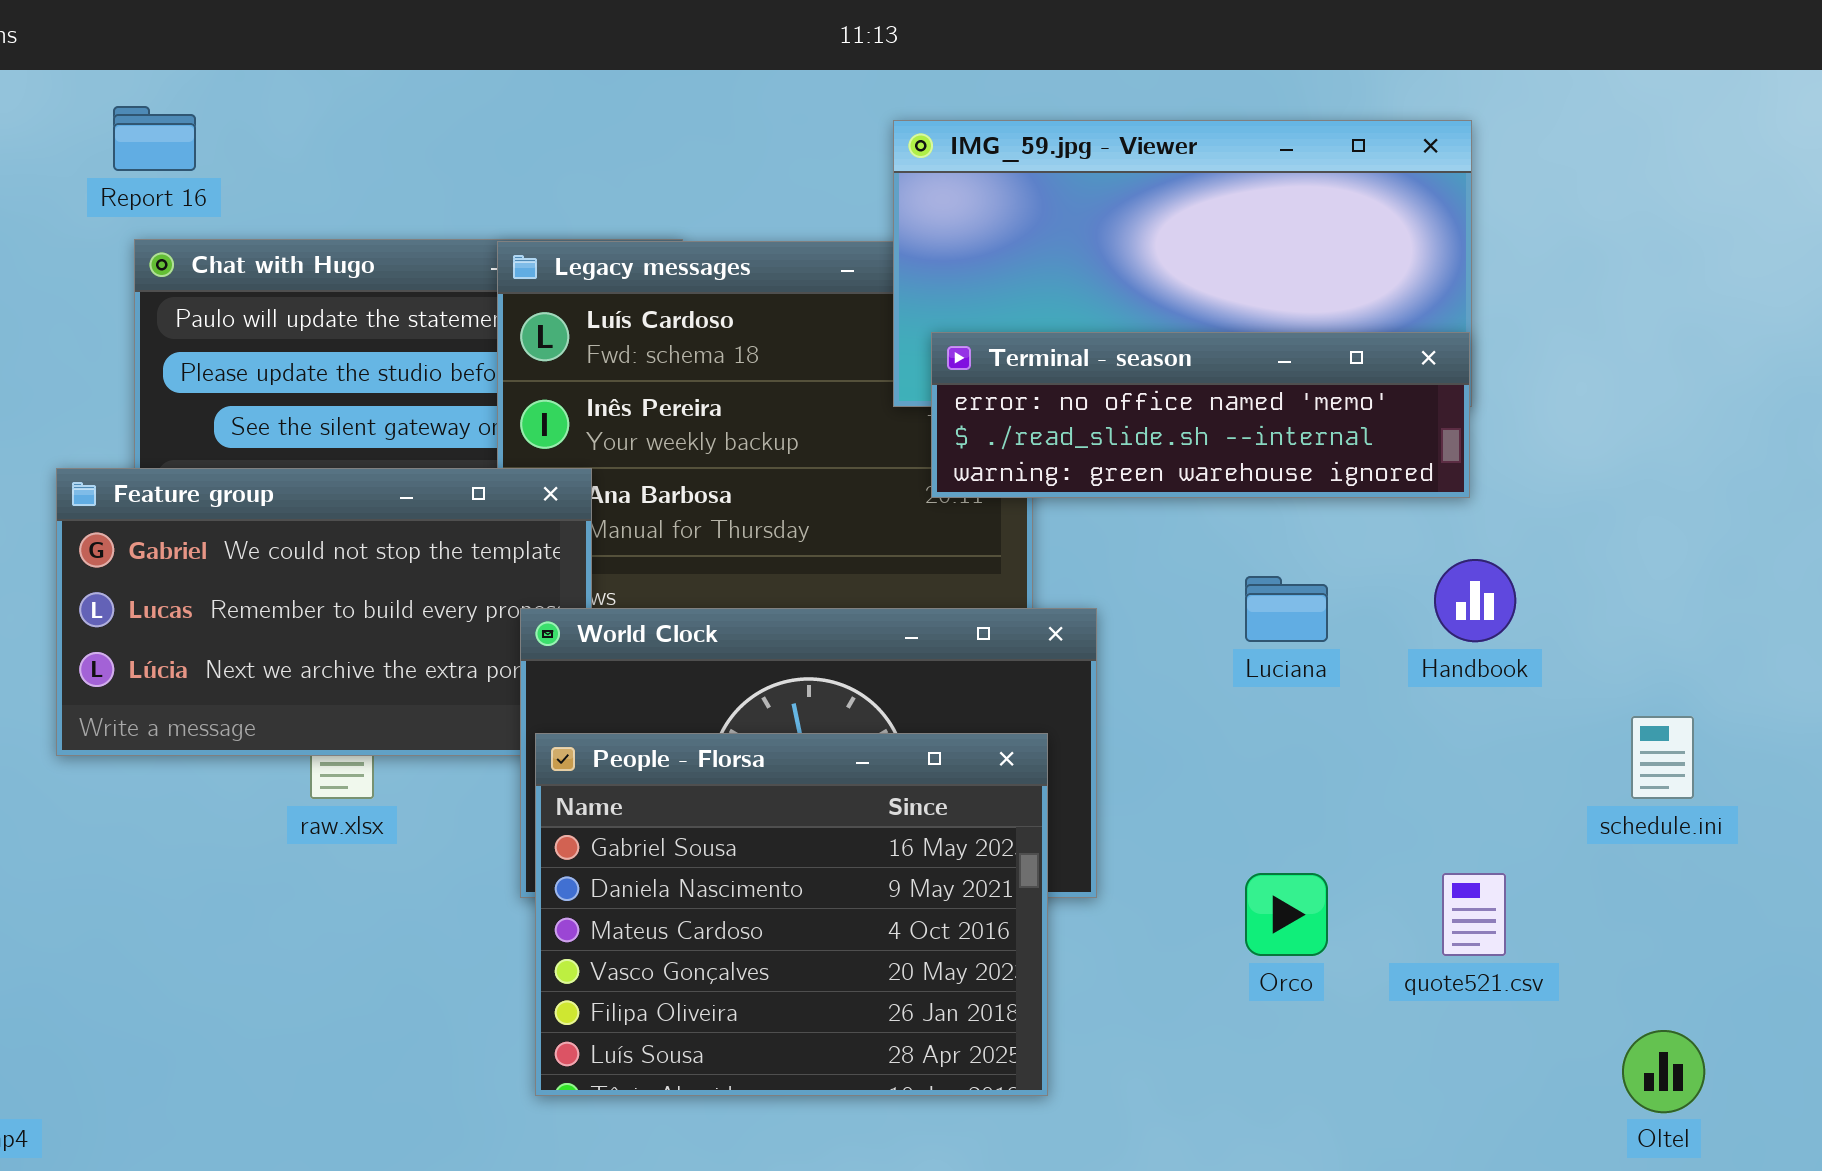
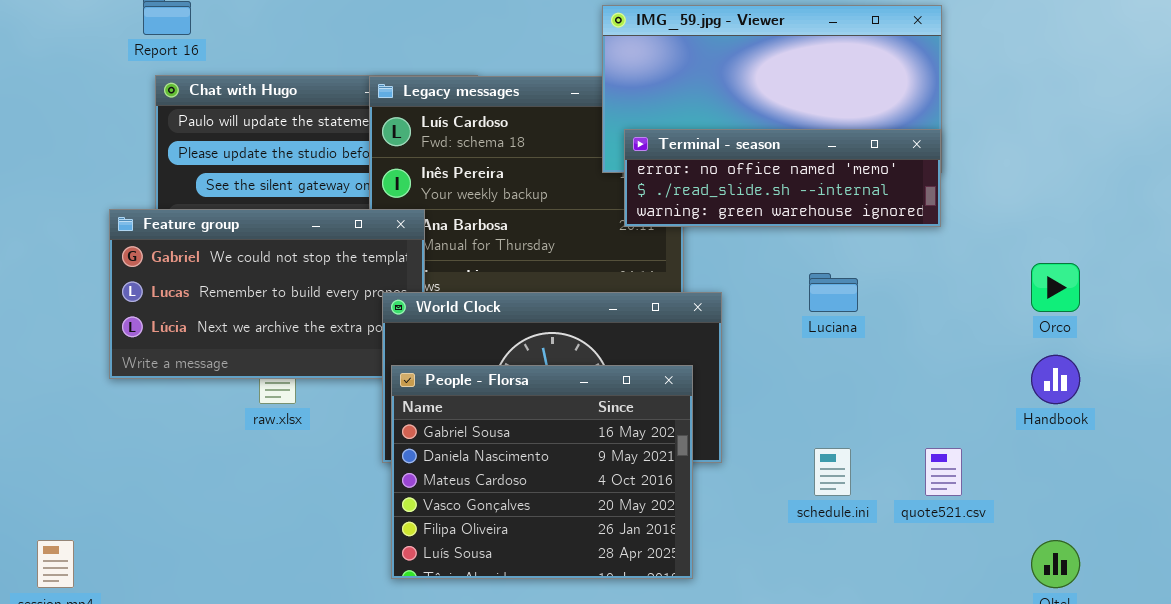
Handbook: [1434,559,1516,642] -> [1031,355,1080,404], moved
schedule.ini: [1631,716,1694,799] -> [814,448,851,496], moved
Orco: [1245,873,1328,956] -> [1031,263,1080,312], moved

